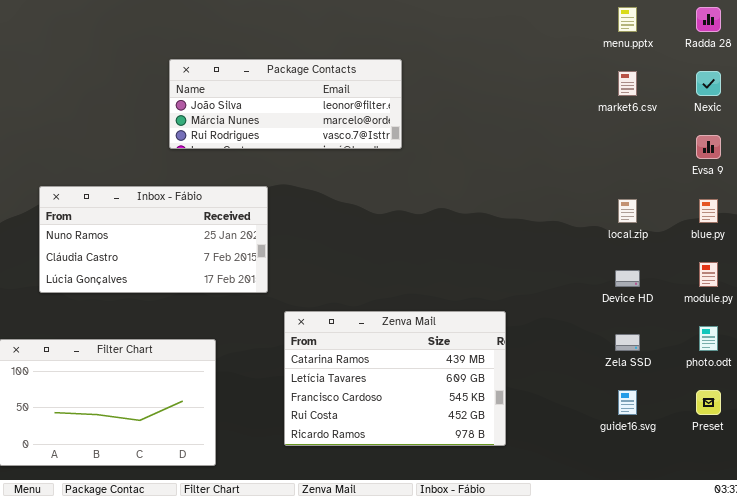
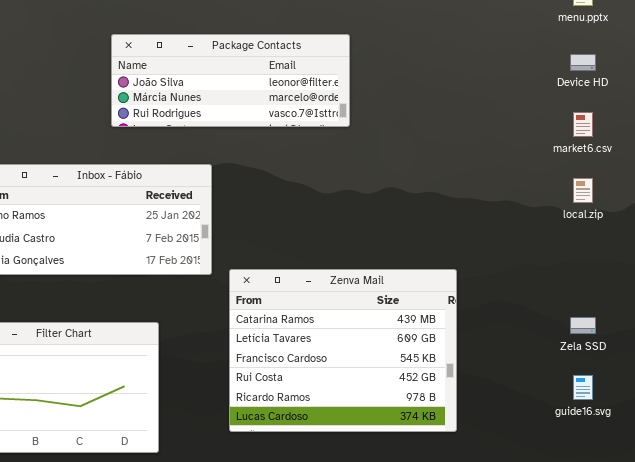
market6.csv: [618,71,637,96] -> [573,112,593,137], moved
Device HD: [615,270,640,287] -> [570,54,596,71], moved
Zenva Mail: [284,311,506,446] -> [229,269,457,432], resized

